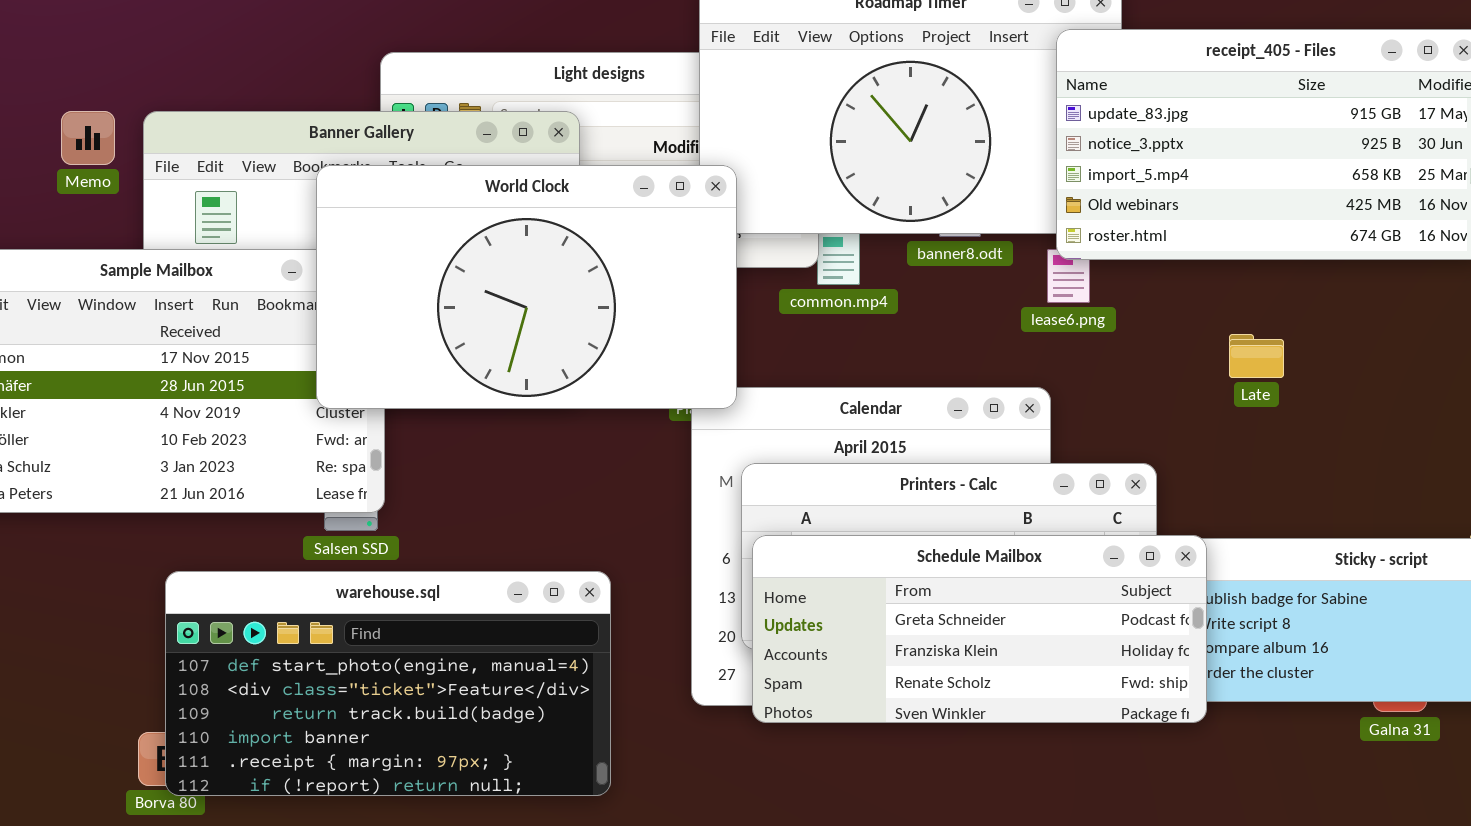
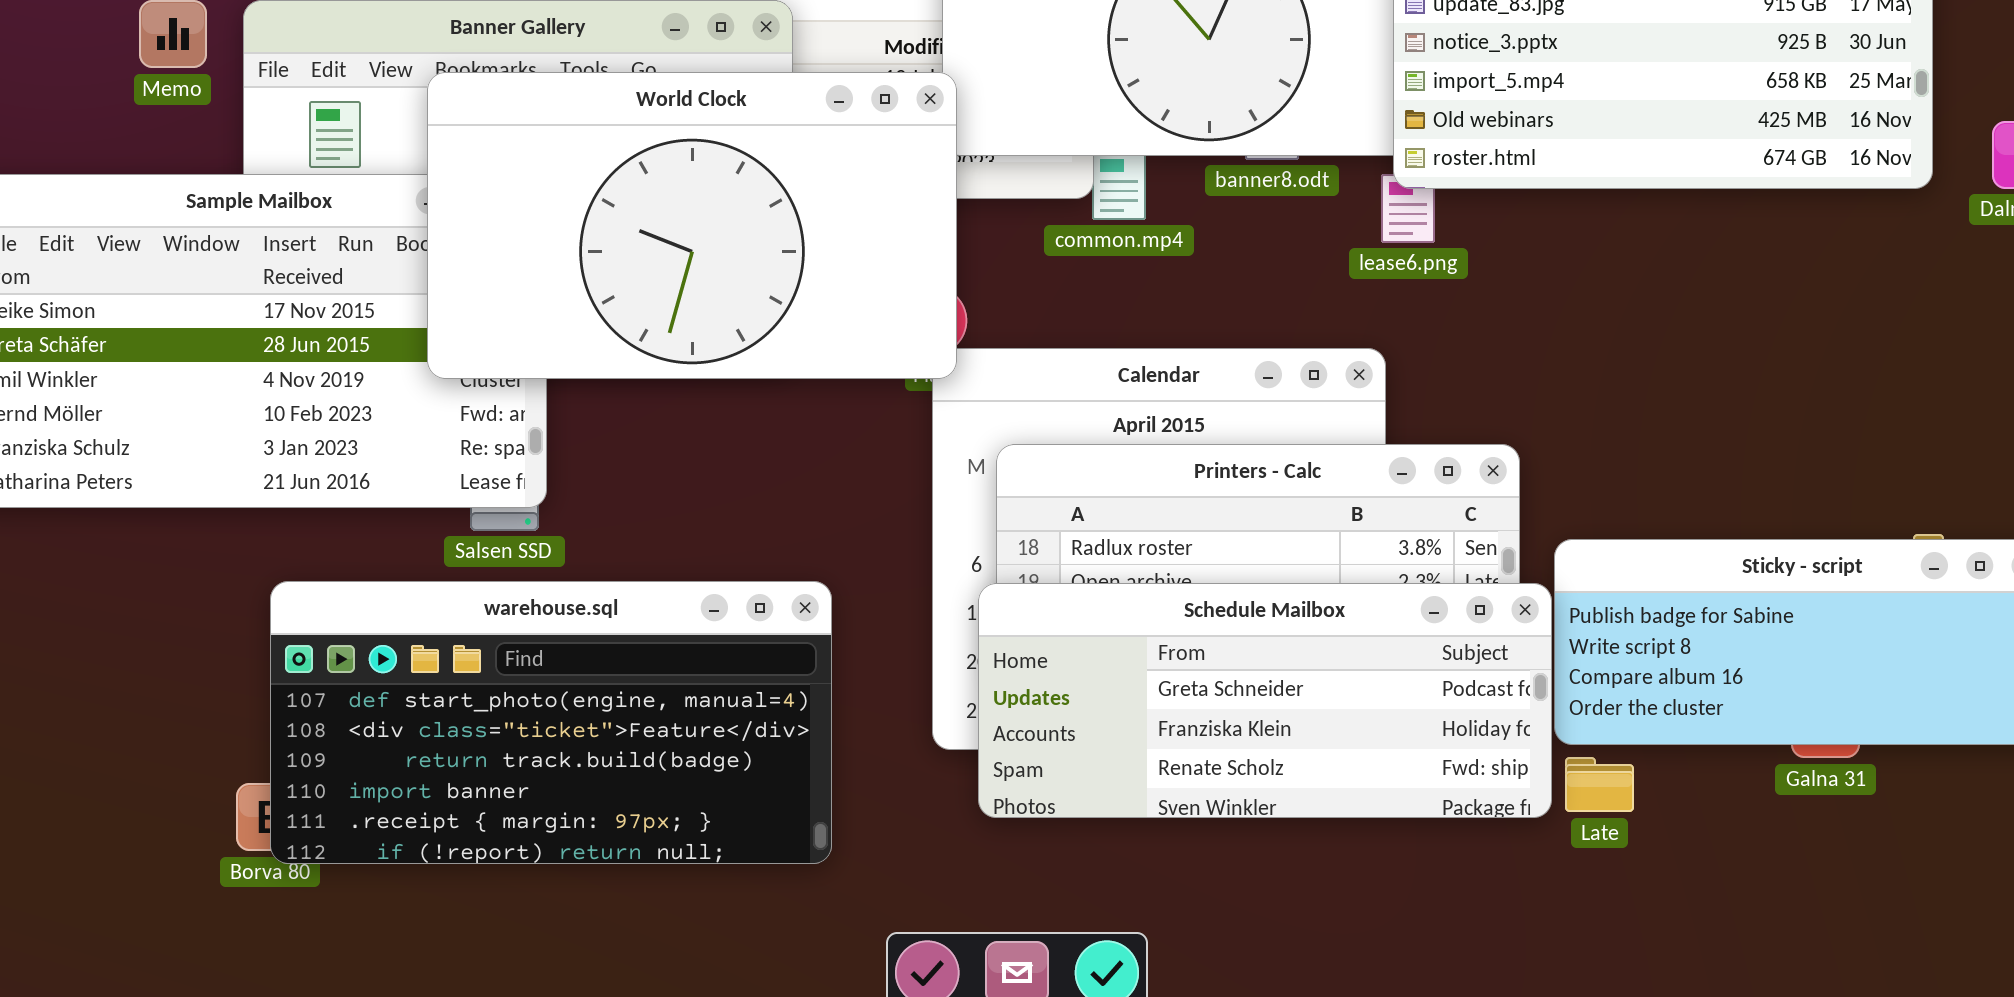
World Clock: [316,165,737,409] -> [427,72,957,379], moved
Late: [1229,334,1284,378] -> [1565,757,1634,812], moved
Schedule Mailbox: [752,535,1207,723] -> [978,583,1552,818], moved

